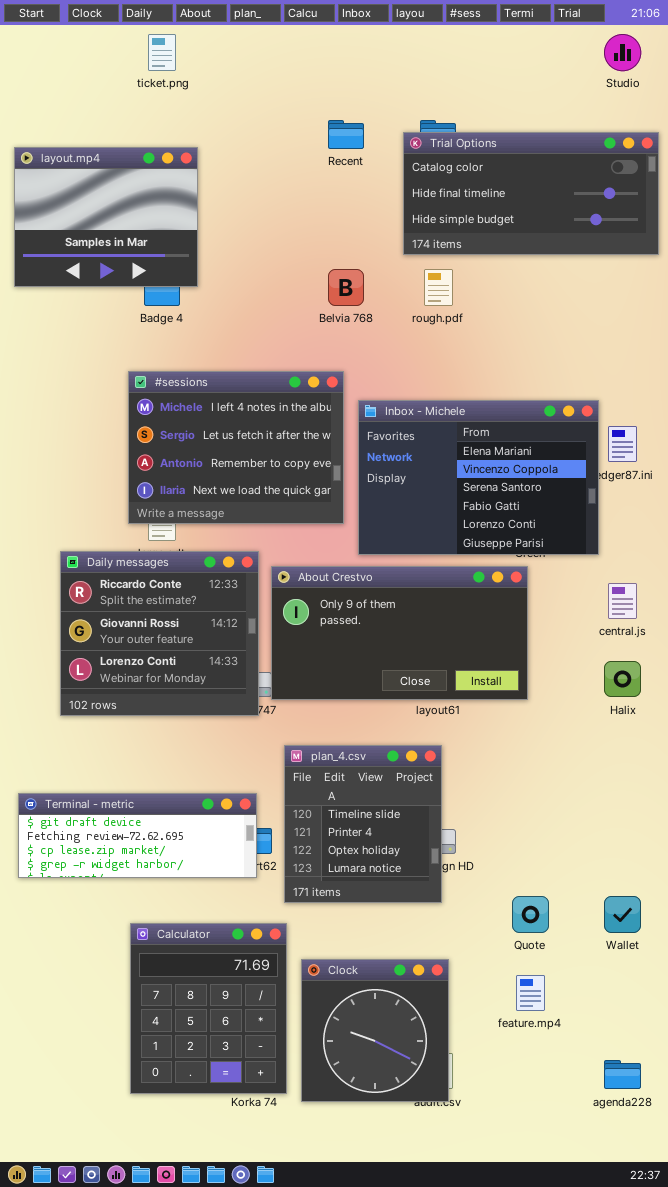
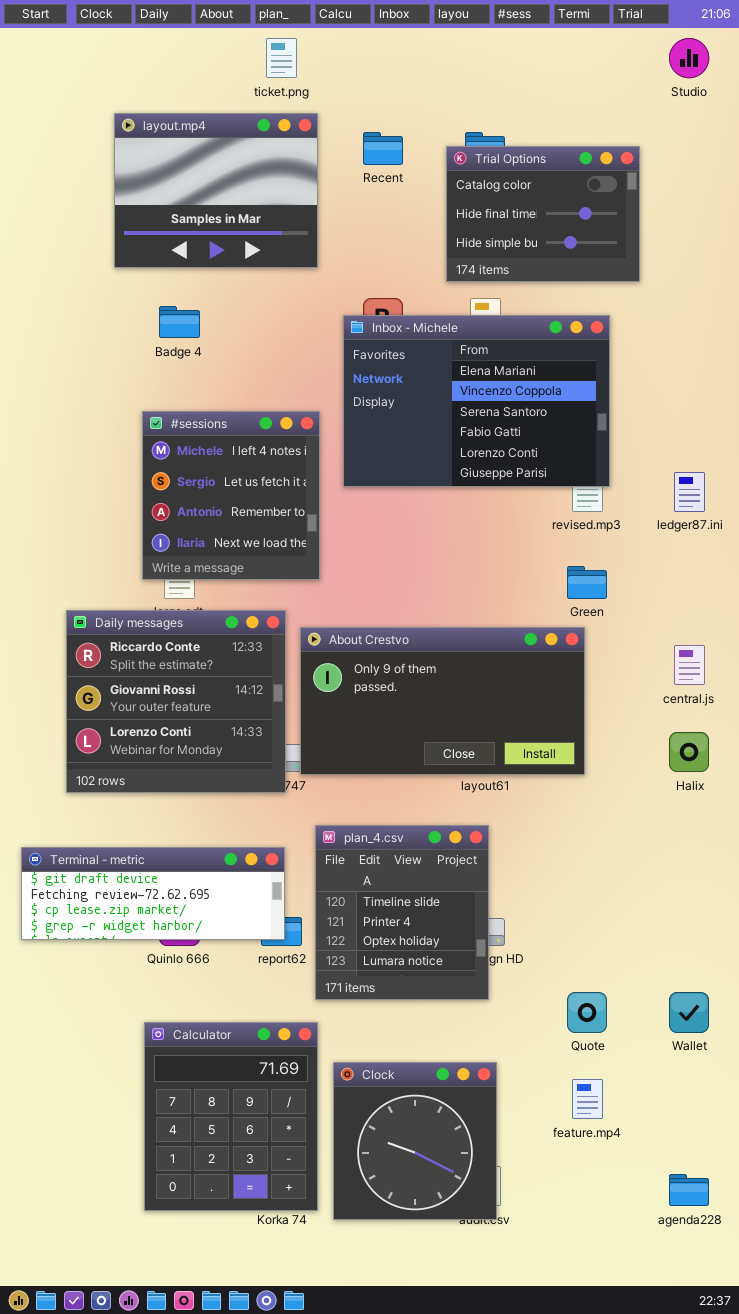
ticket.png: [148,34,176,71] -> [266,38,297,78], moved
Trial Options: [403,132,659,255] -> [446,146,640,282], resized
layout.mp4: [14,147,198,287] -> [114,113,318,268], moved
#sessions: [128,371,344,524] -> [142,411,320,580], resized
Inbox - Michele: [358,400,599,555] -> [343,315,610,487], moved
Terminal - metric: [18,793,257,878] -> [21,847,285,940], moved

